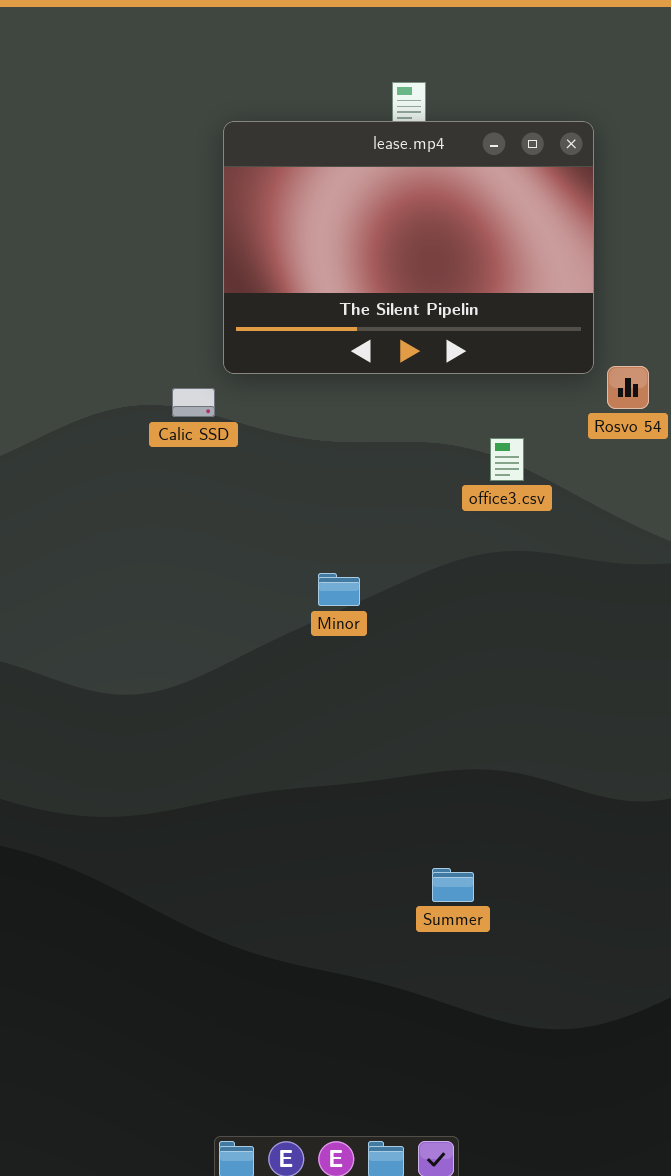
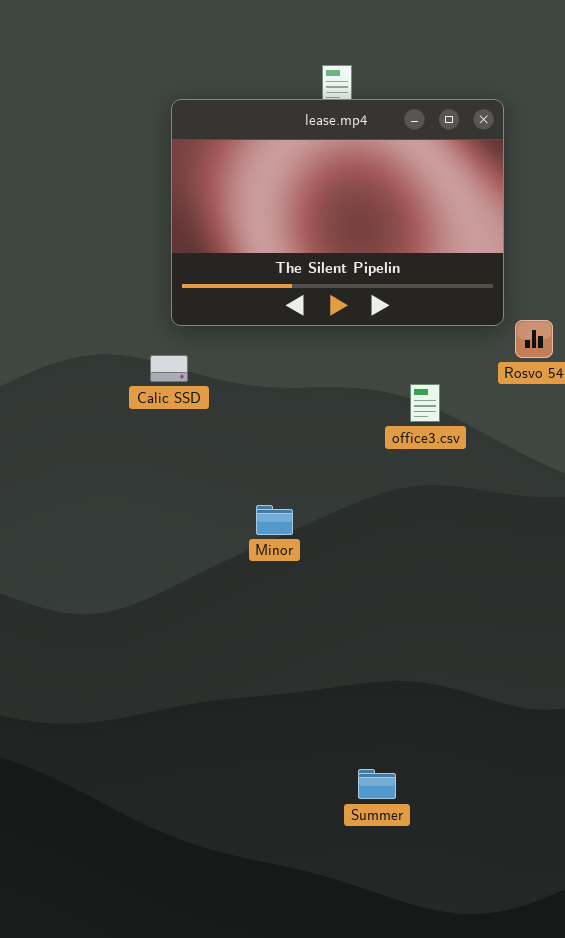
Calic SSD: [172,388,215,417] -> [150,355,188,382], moved

